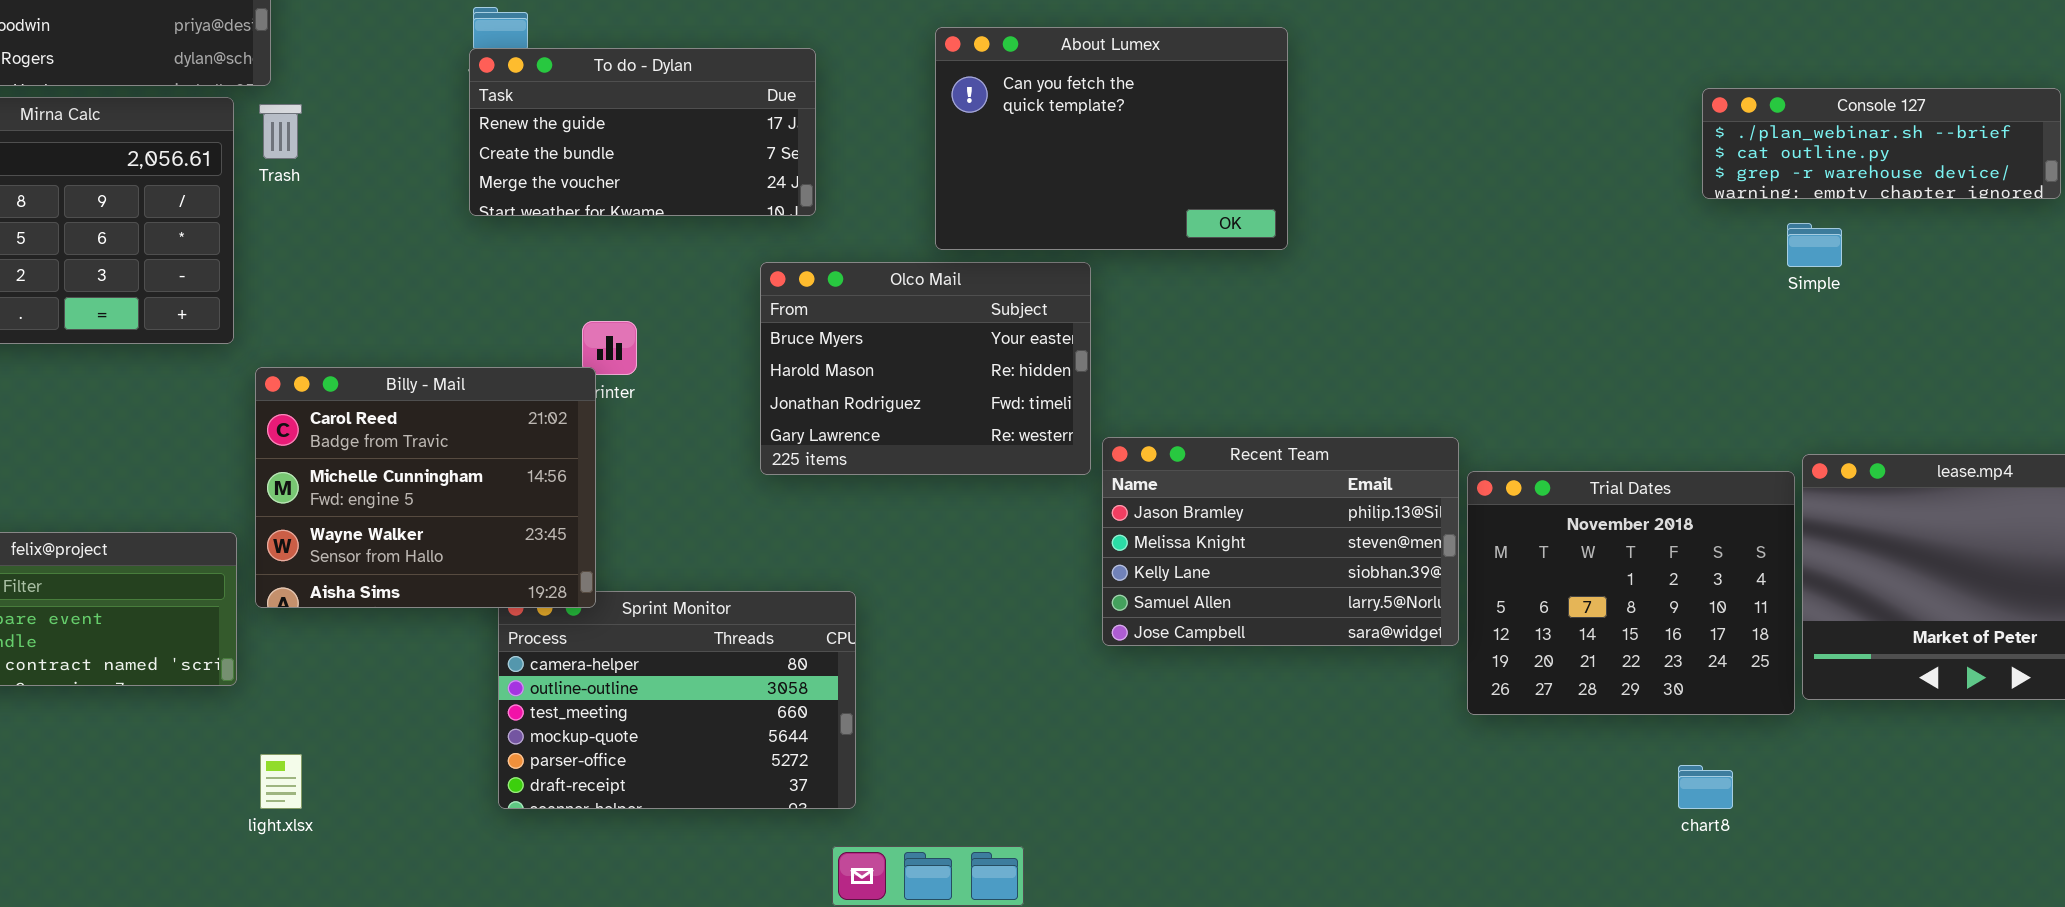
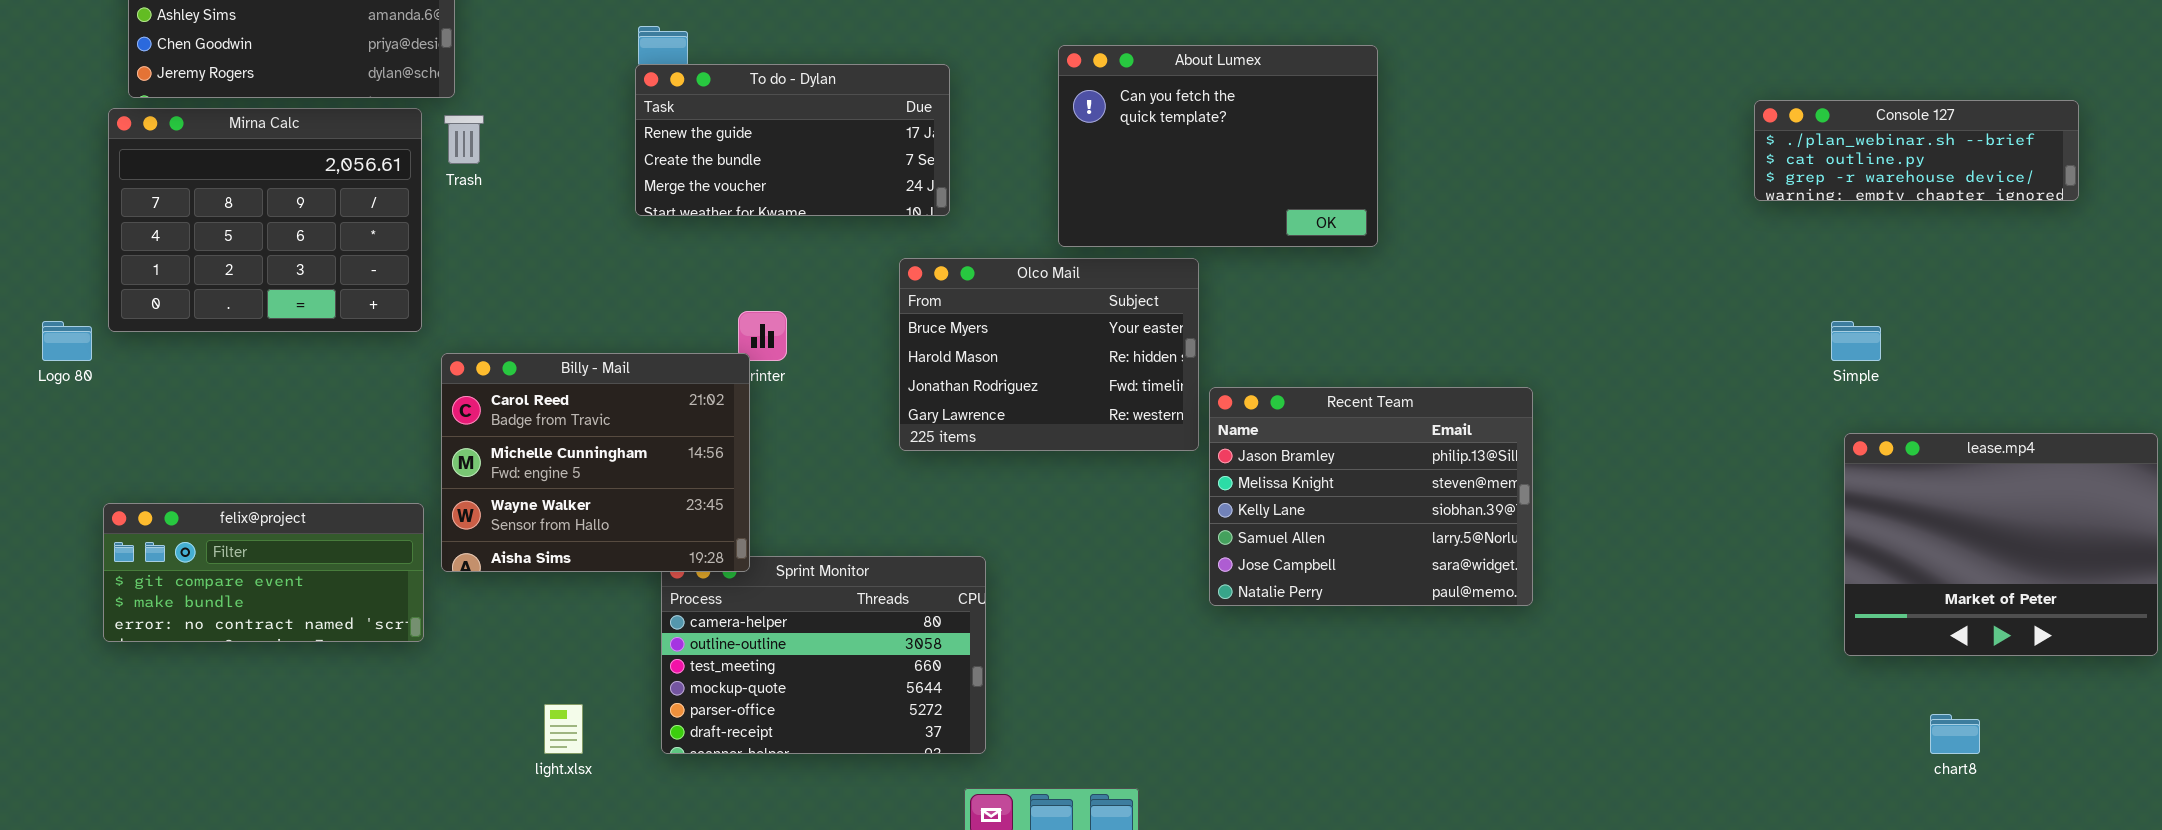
Simple: [1787,223,1842,267] -> [1831,321,1881,361], moved
Recent Team: [1102,437,1459,646] -> [1209,387,1533,606], resized
Trial Dates: [1467,471,1795,715] -> none, closed
light.xlsx: [260,754,302,809] -> [544,704,583,754], moved
chart8: [1678,765,1733,809] -> [1930,714,1980,754], moved

